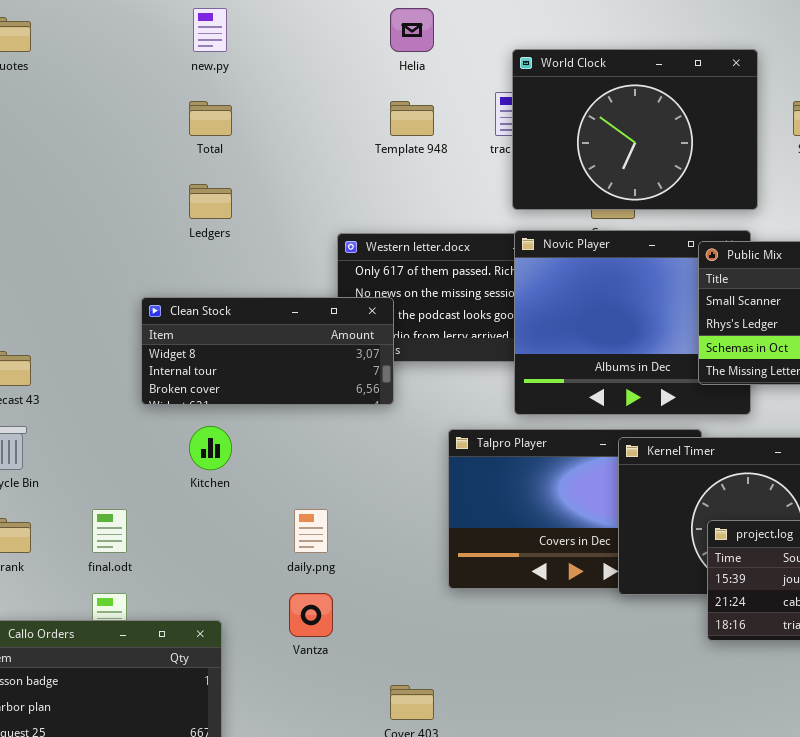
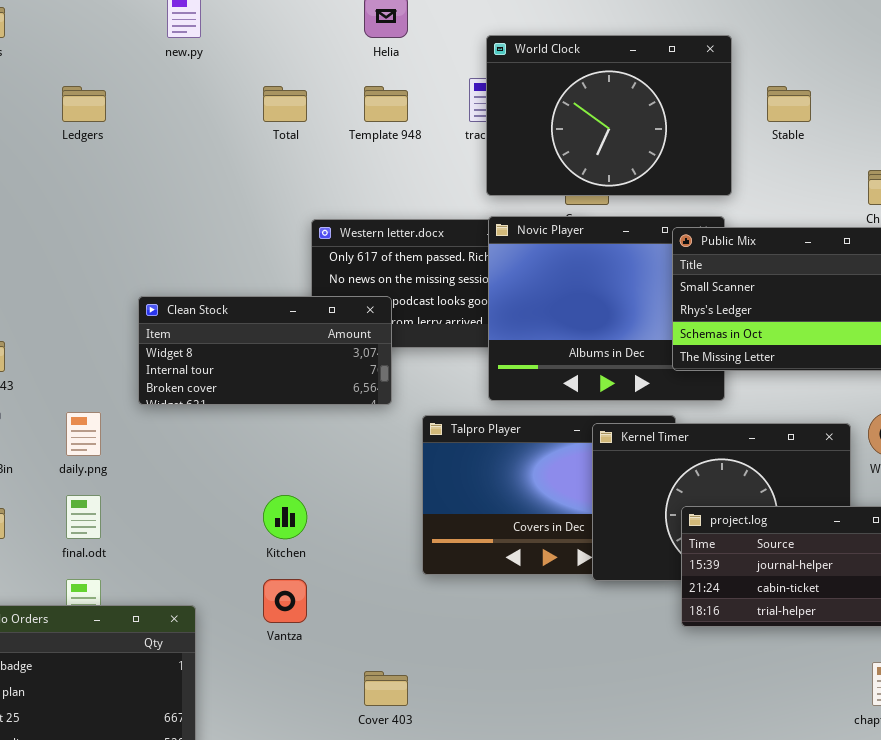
Total: [189,101,232,136] -> [263,86,307,122], moved
Ledgers: [189,184,232,219] -> [62,86,106,122], moved
Clean Stock: [141,297,394,405] -> [138,296,392,405], moved
Kitchen: [189,426,232,470] -> [263,495,307,539], moved
daily.png: [294,509,328,553] -> [66,412,101,456], moved

